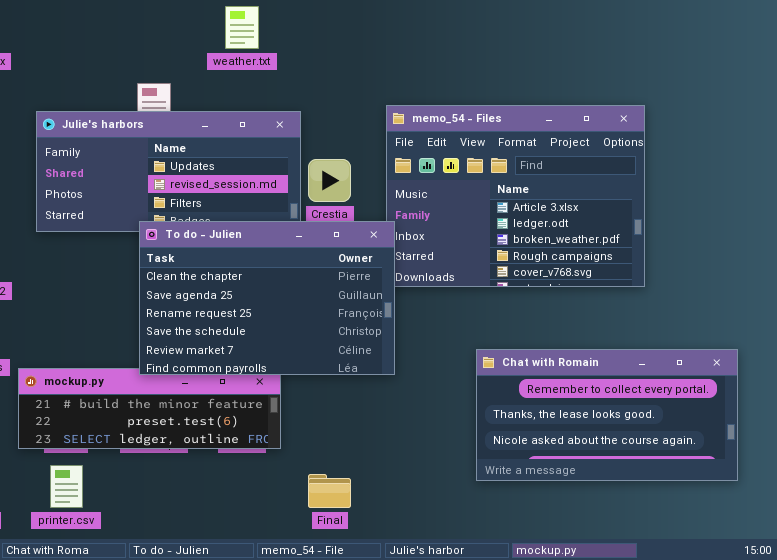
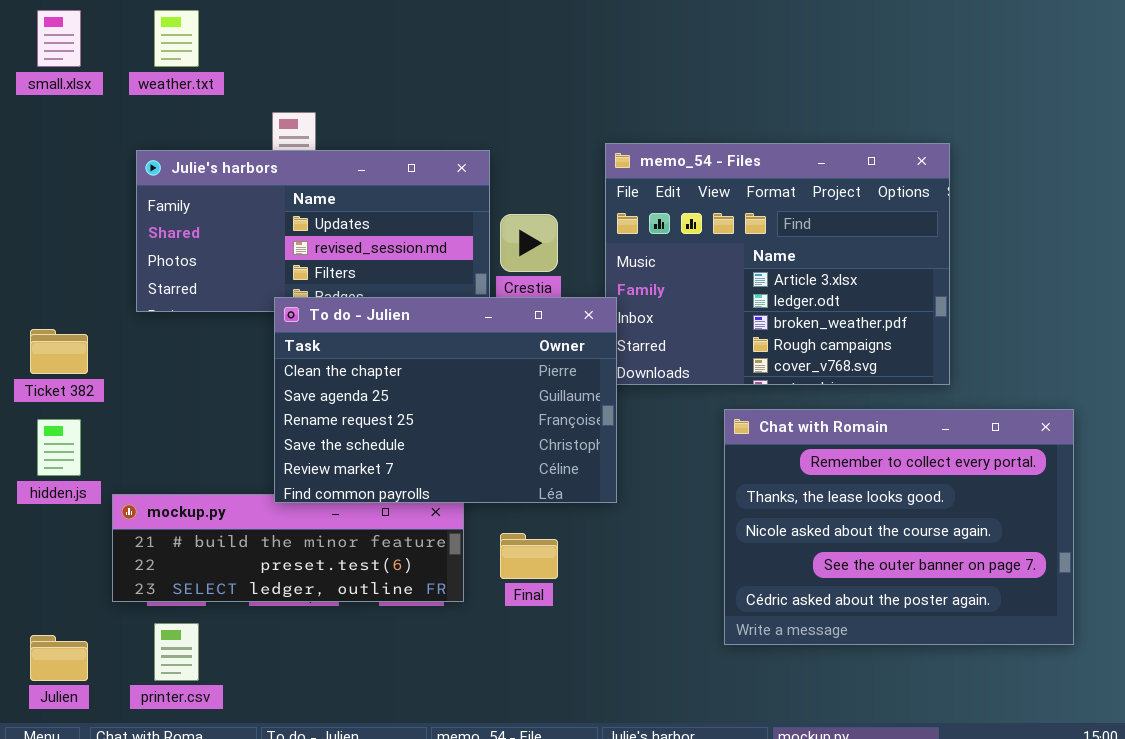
weather.txt: [225,6,259,49] -> [154,10,199,67], moved
Chat with Romain: [476,349,738,481] -> [724,409,1074,645], resized
Final: [308,474,351,508] -> [500,533,558,579], moved

